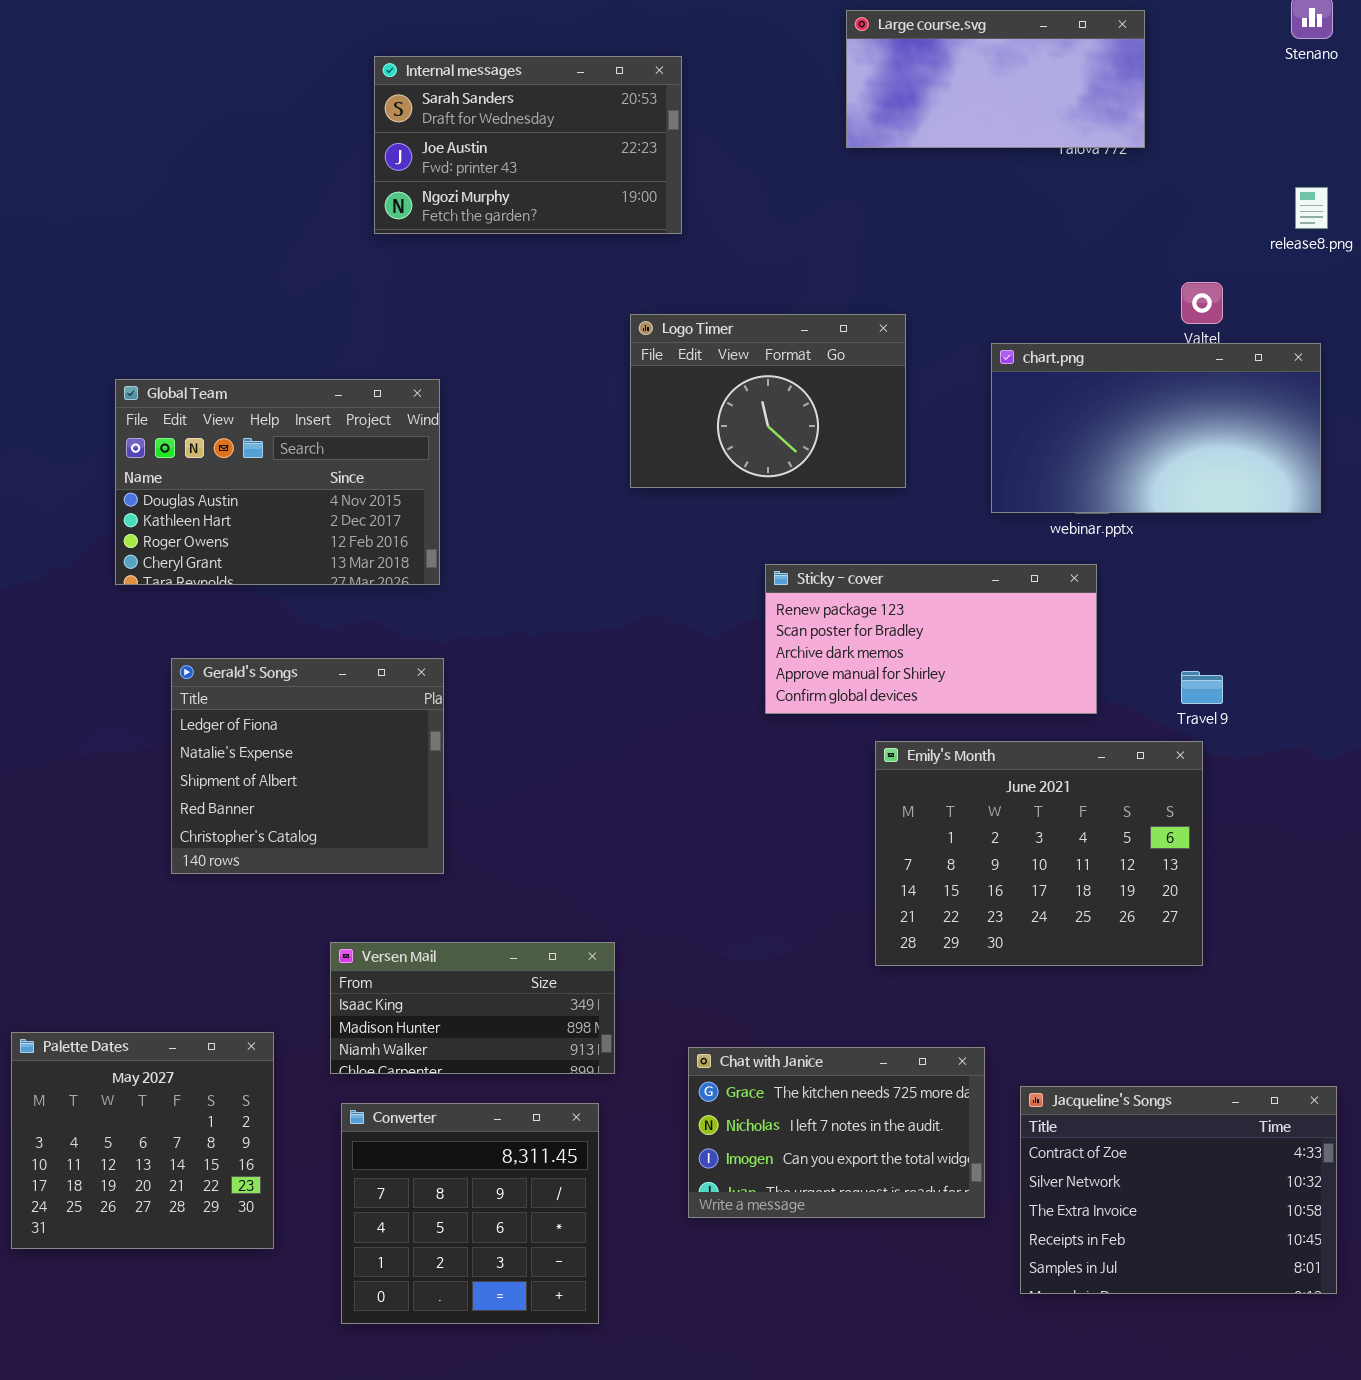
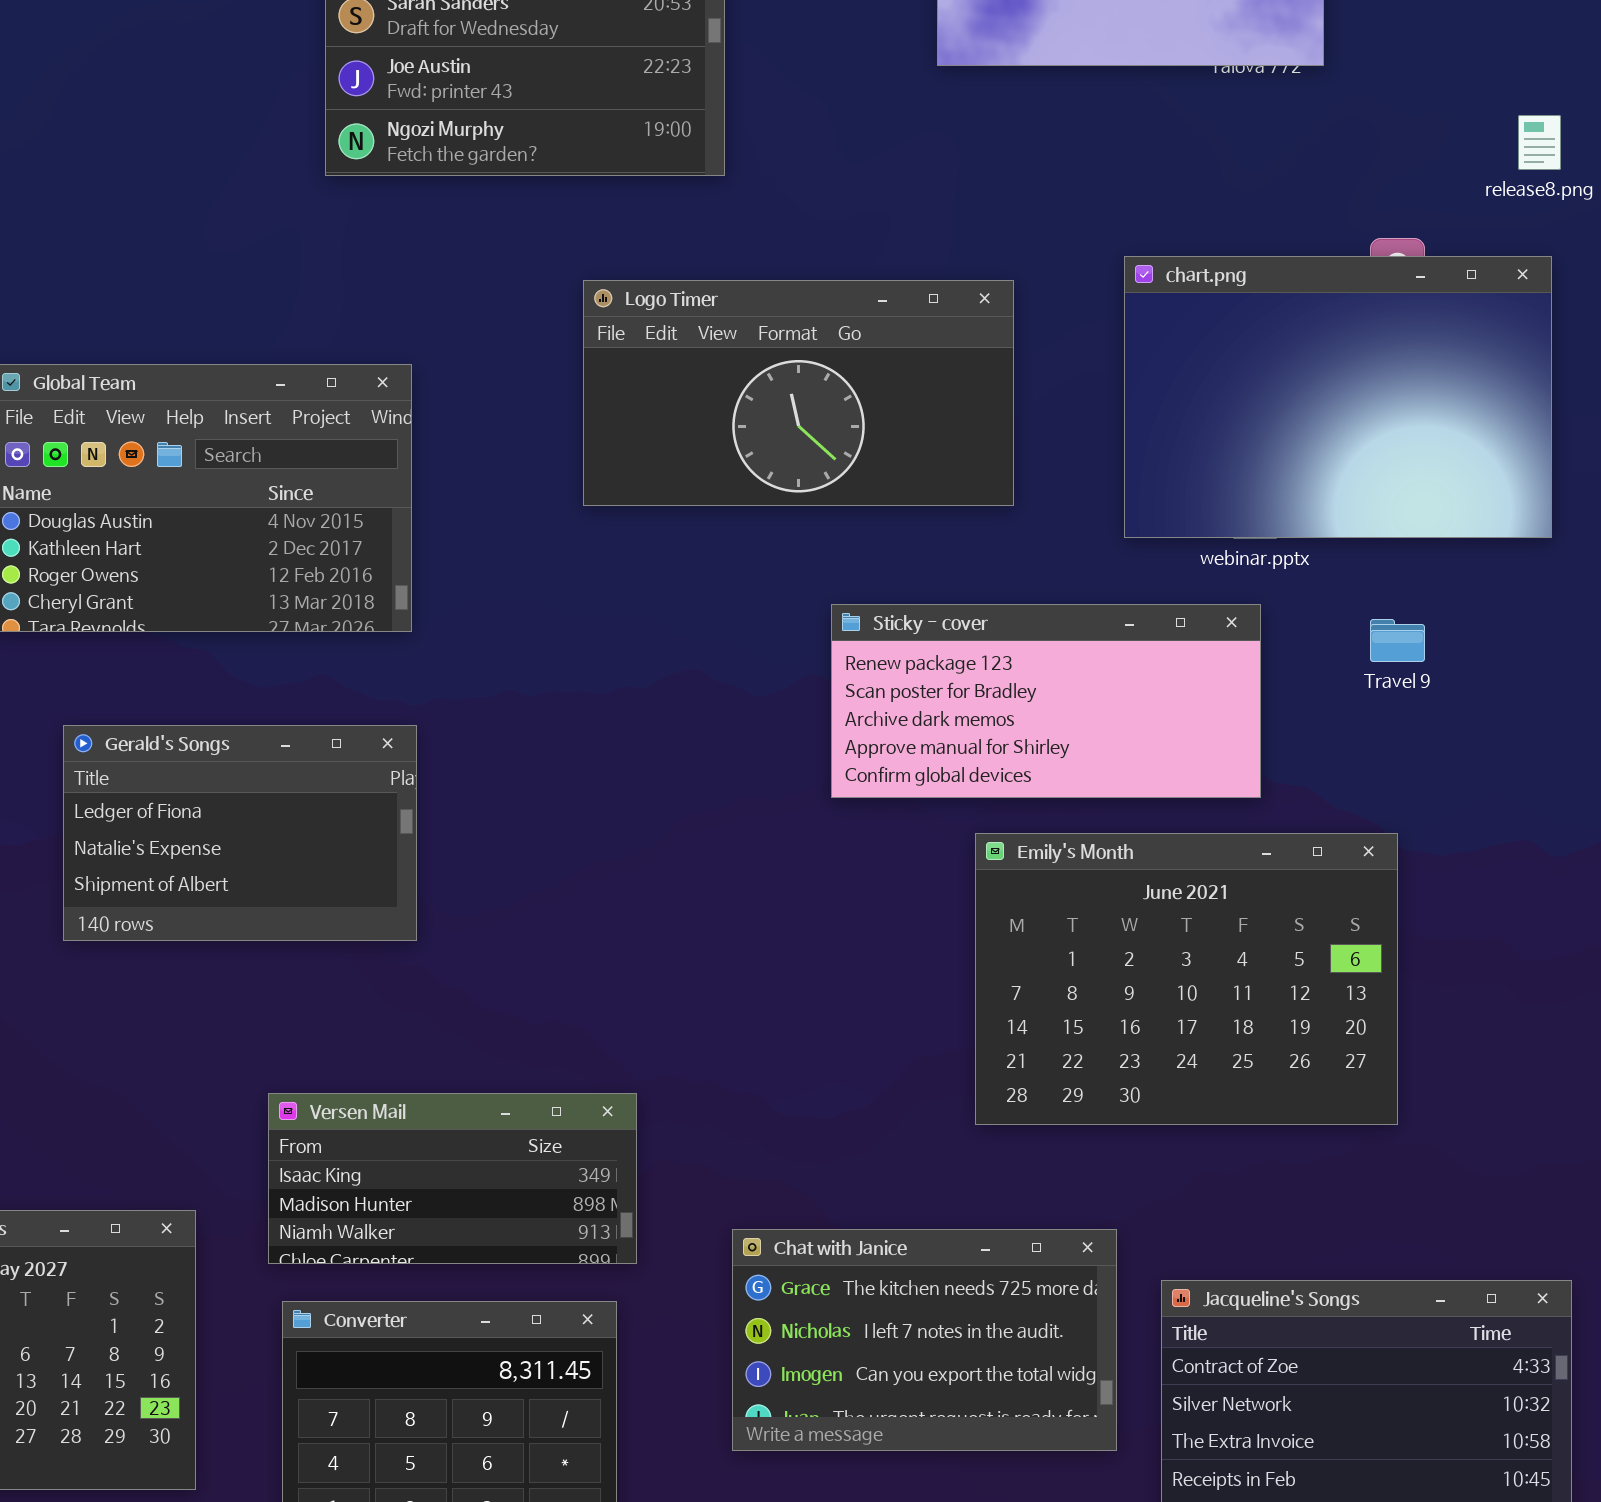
Logo Timer: [630,314,906,488] -> [583,280,1014,506], resized
chart.png: [991,343,1321,513] -> [1124,256,1552,538], resized
Gerald's Songs: [171,658,444,874] -> [63,725,417,941], resized
Travel 9: [1181,671,1223,704] -> [1370,619,1425,662], moved

